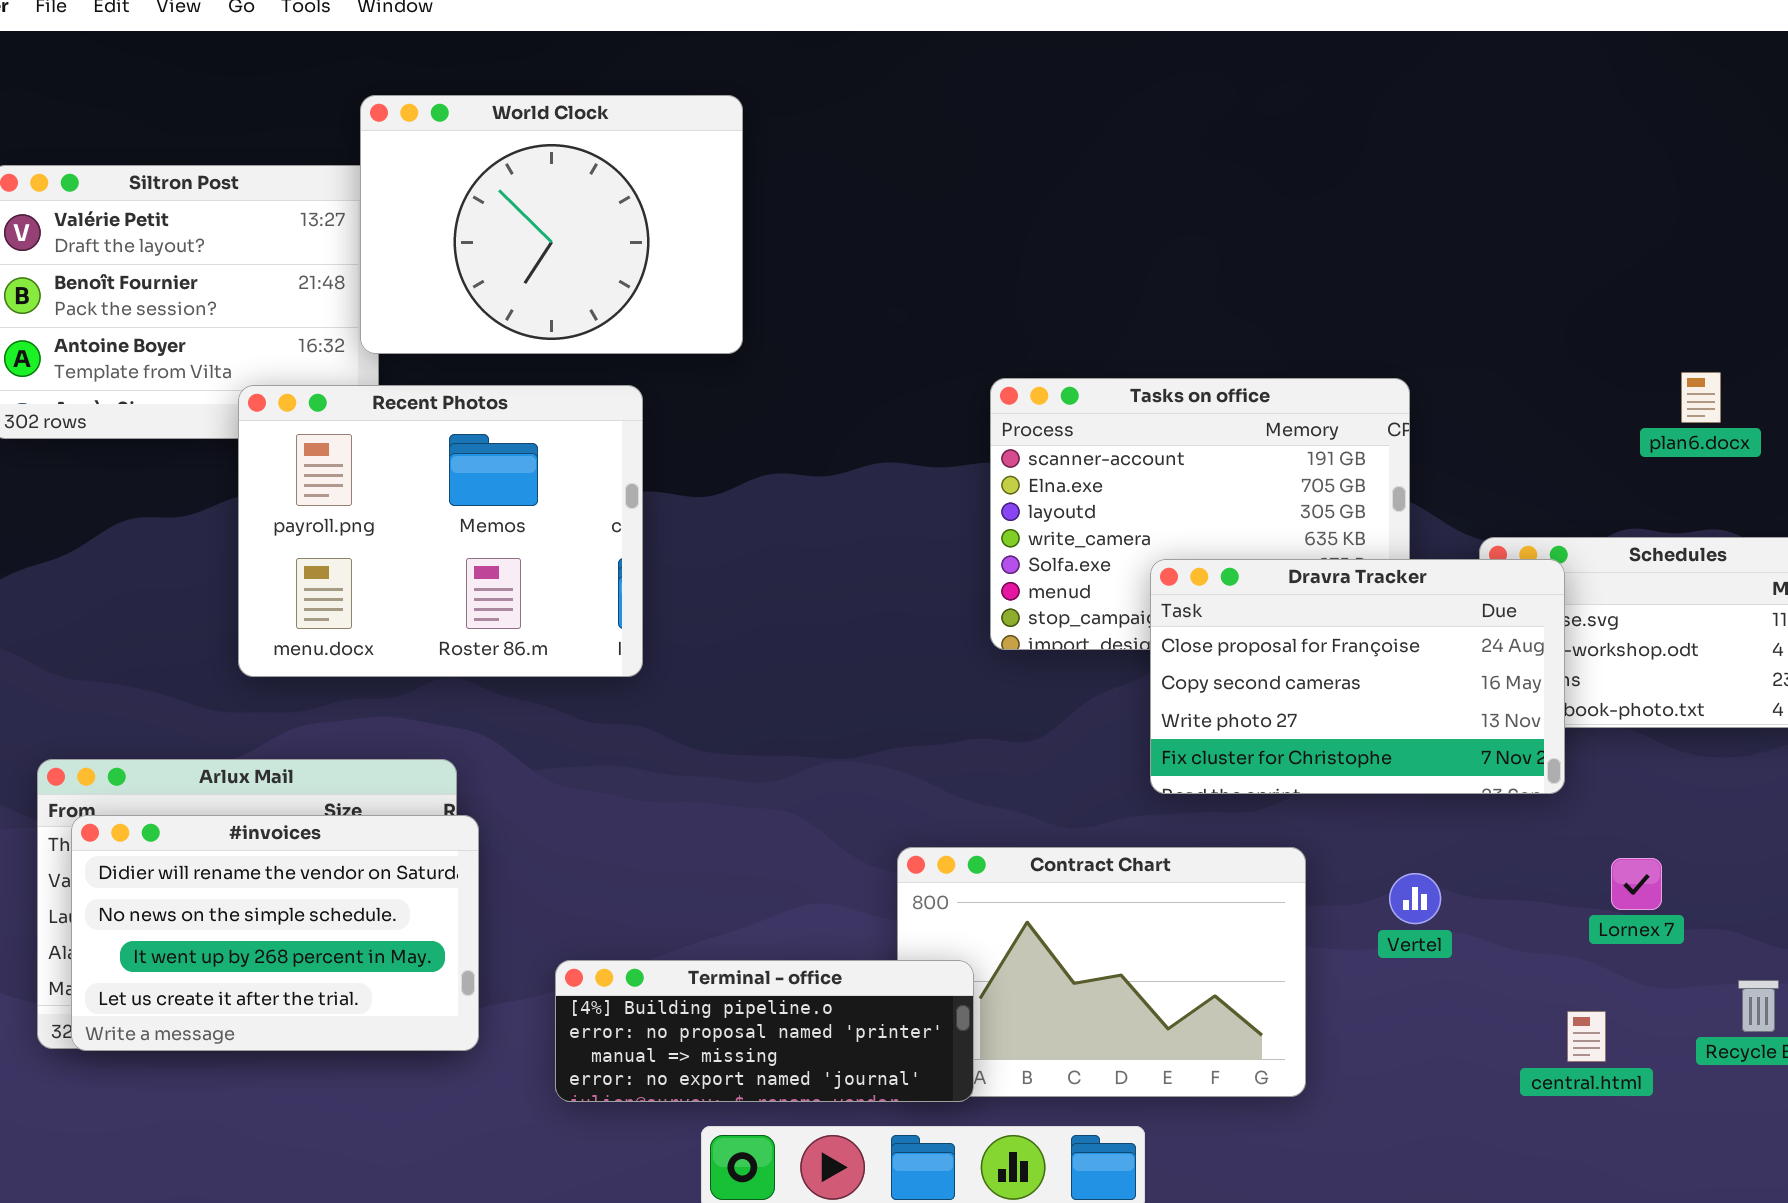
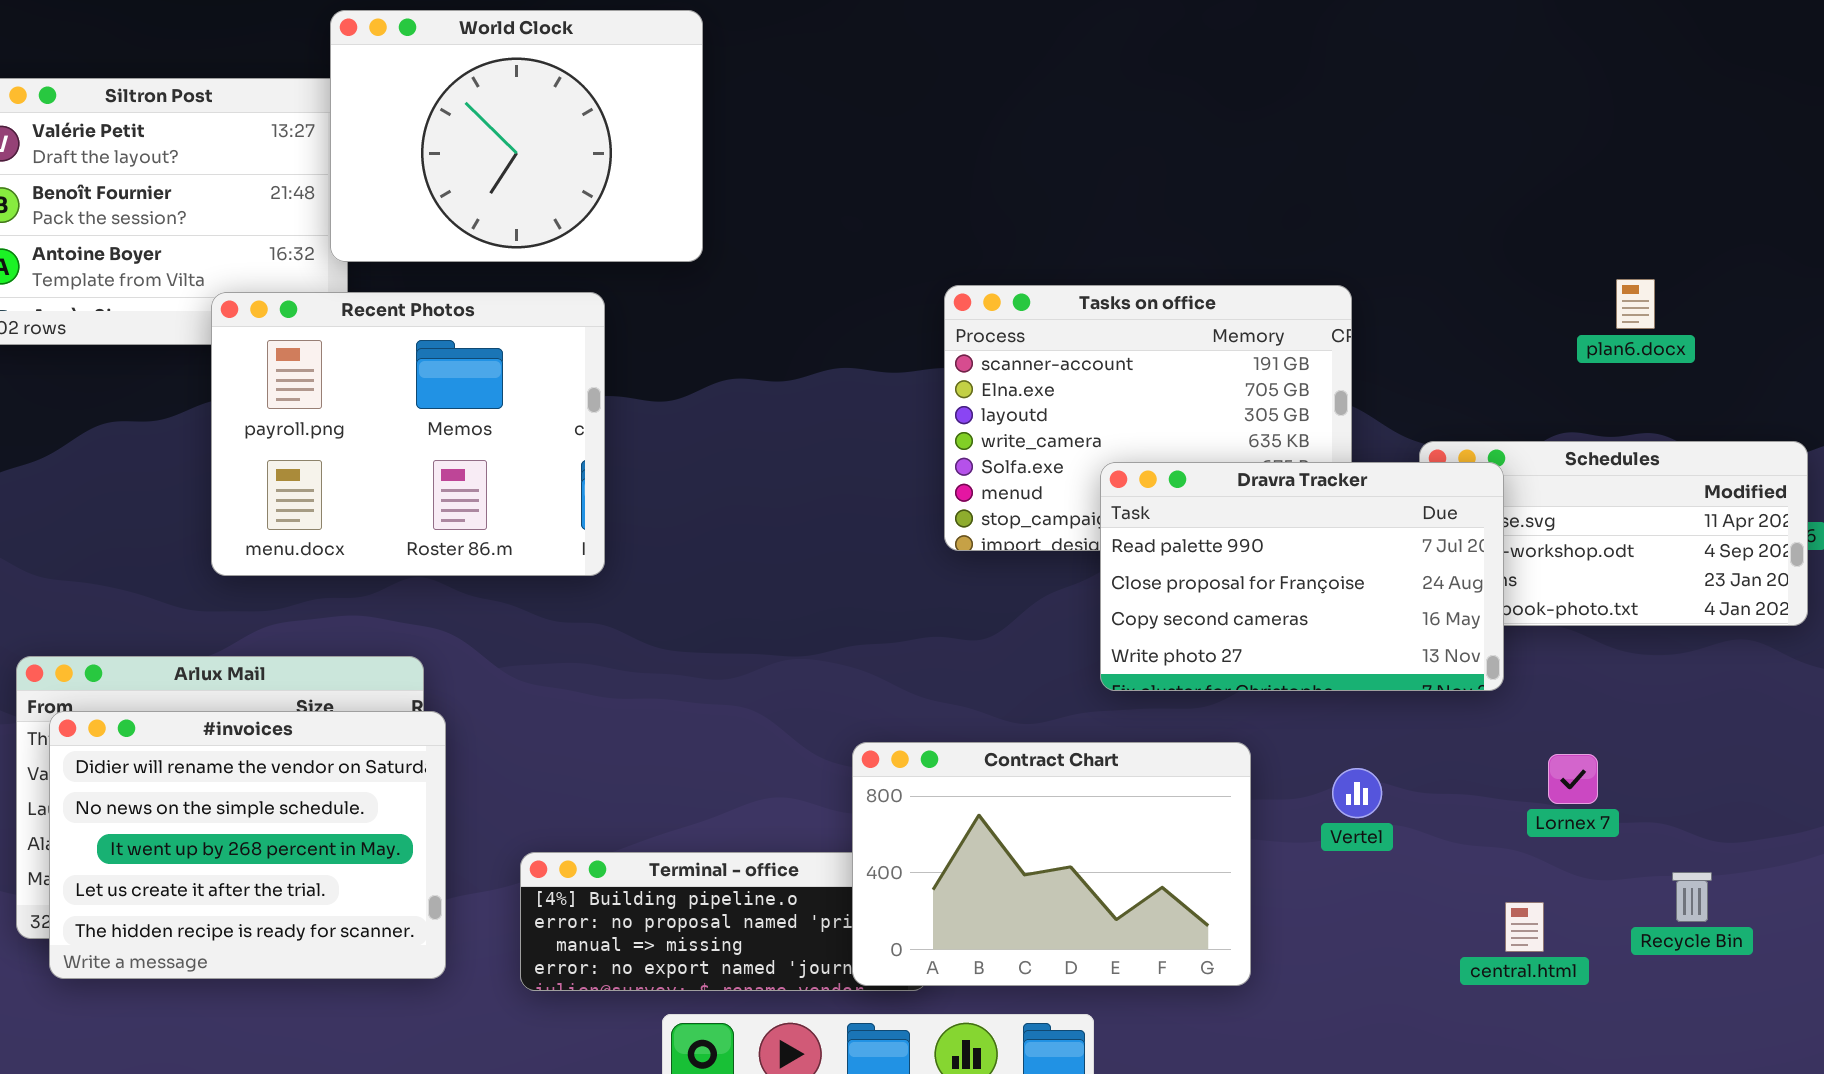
Dravra Tracker: [1150,559,1565,794] -> [1100,462,1504,691], scrolled up 1 row
#invoices: [71,815,479,1051] -> [49,711,446,979], resized
Contract Chart: [897,847,1306,1097] -> [852,742,1251,986], raised

